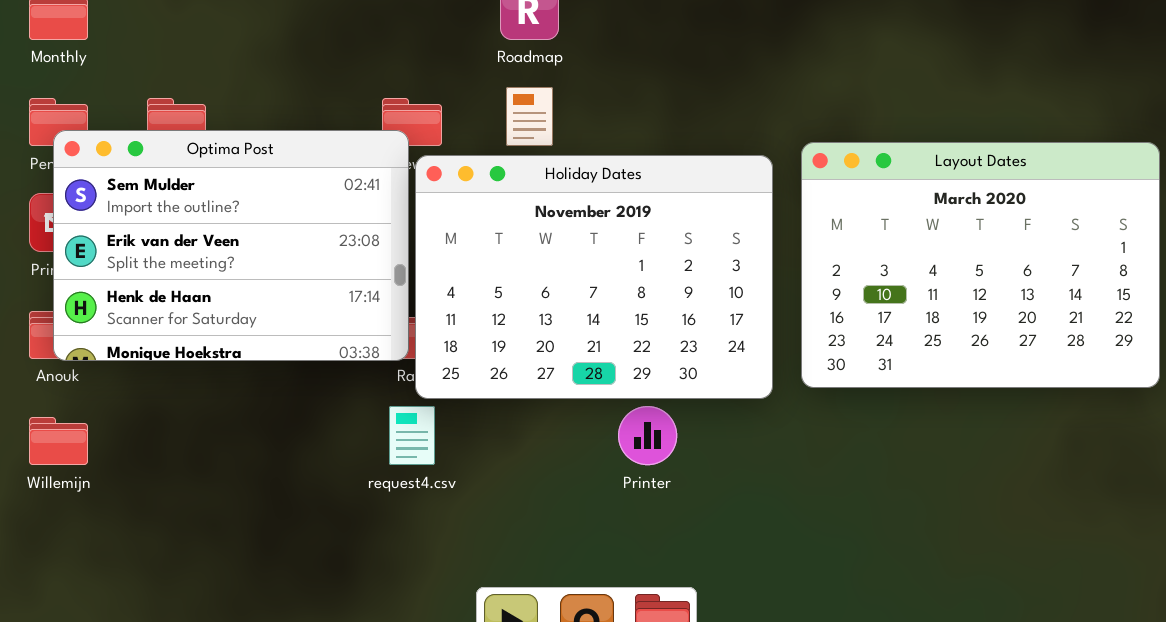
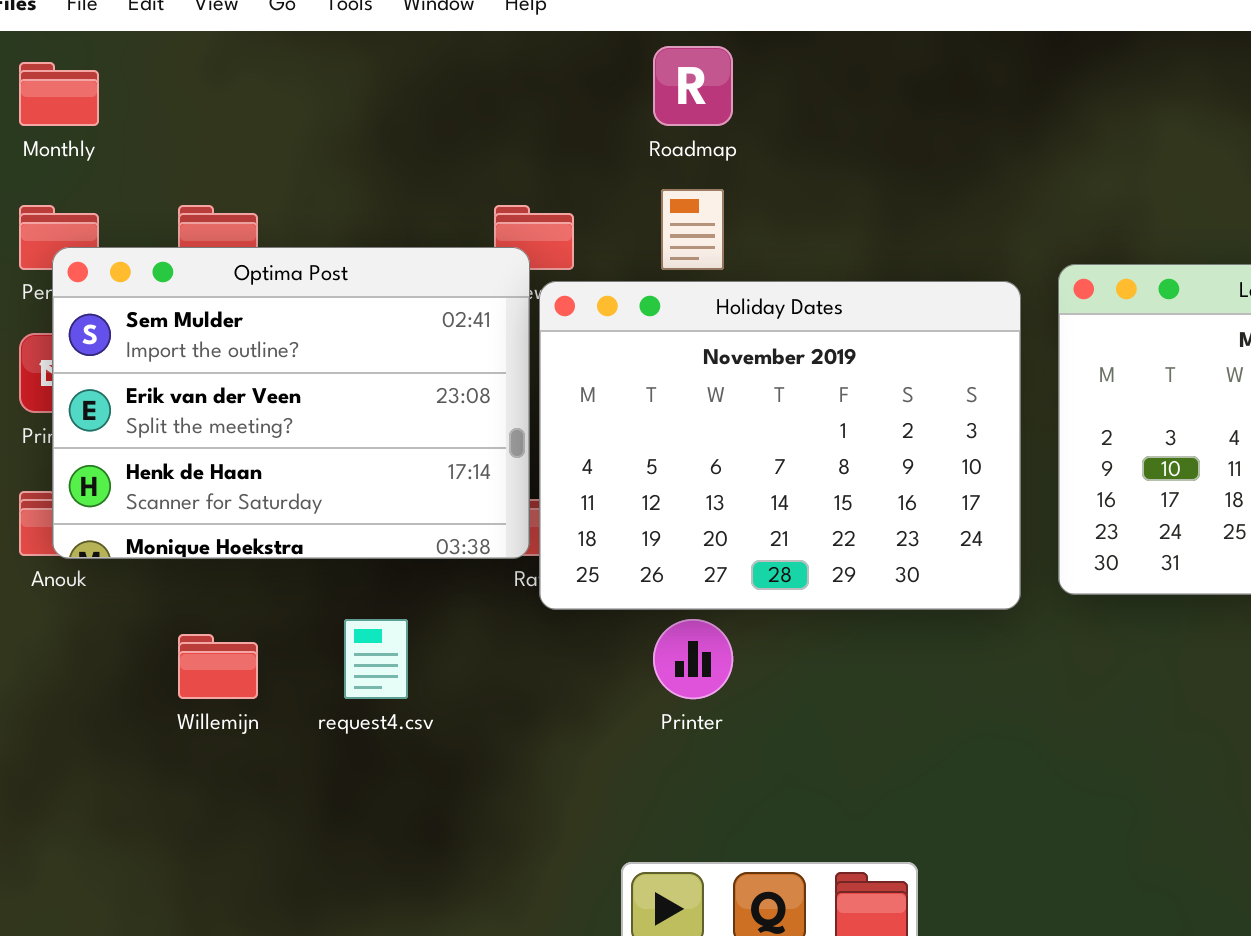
request4.csv: [389,406,435,465] -> [344,619,408,699], moved
Printer: [618,406,677,465] -> [653,619,733,699], moved
Willemijn: [29,417,88,465] -> [178,634,258,699], moved

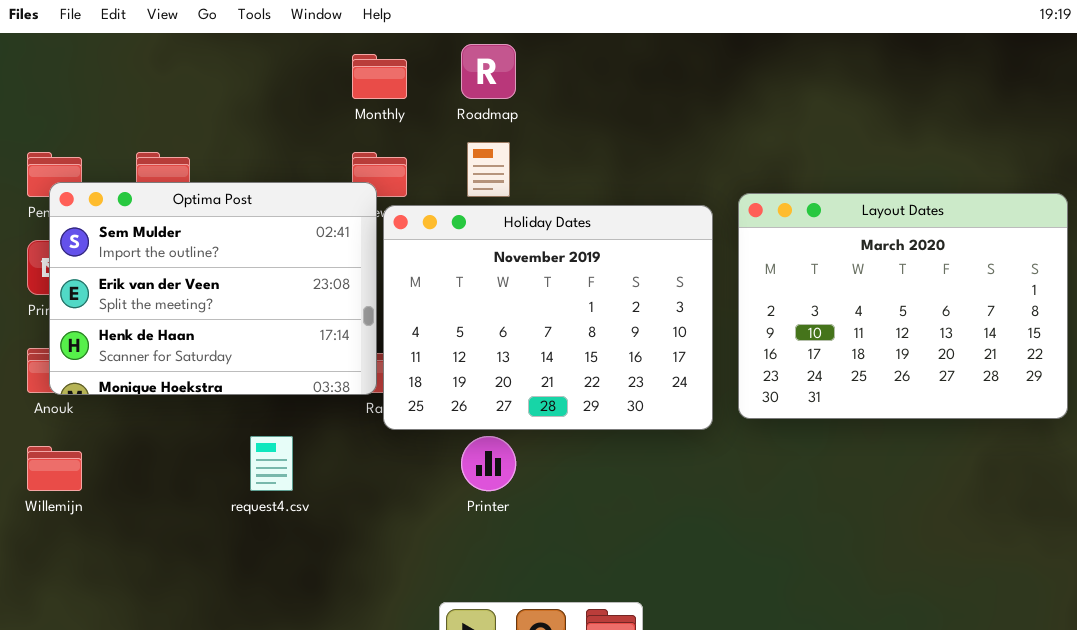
Monthly: [19,62,99,126] -> [352,54,407,99], moved
Willemijn: [178,634,258,699] -> [27,446,82,491], moved

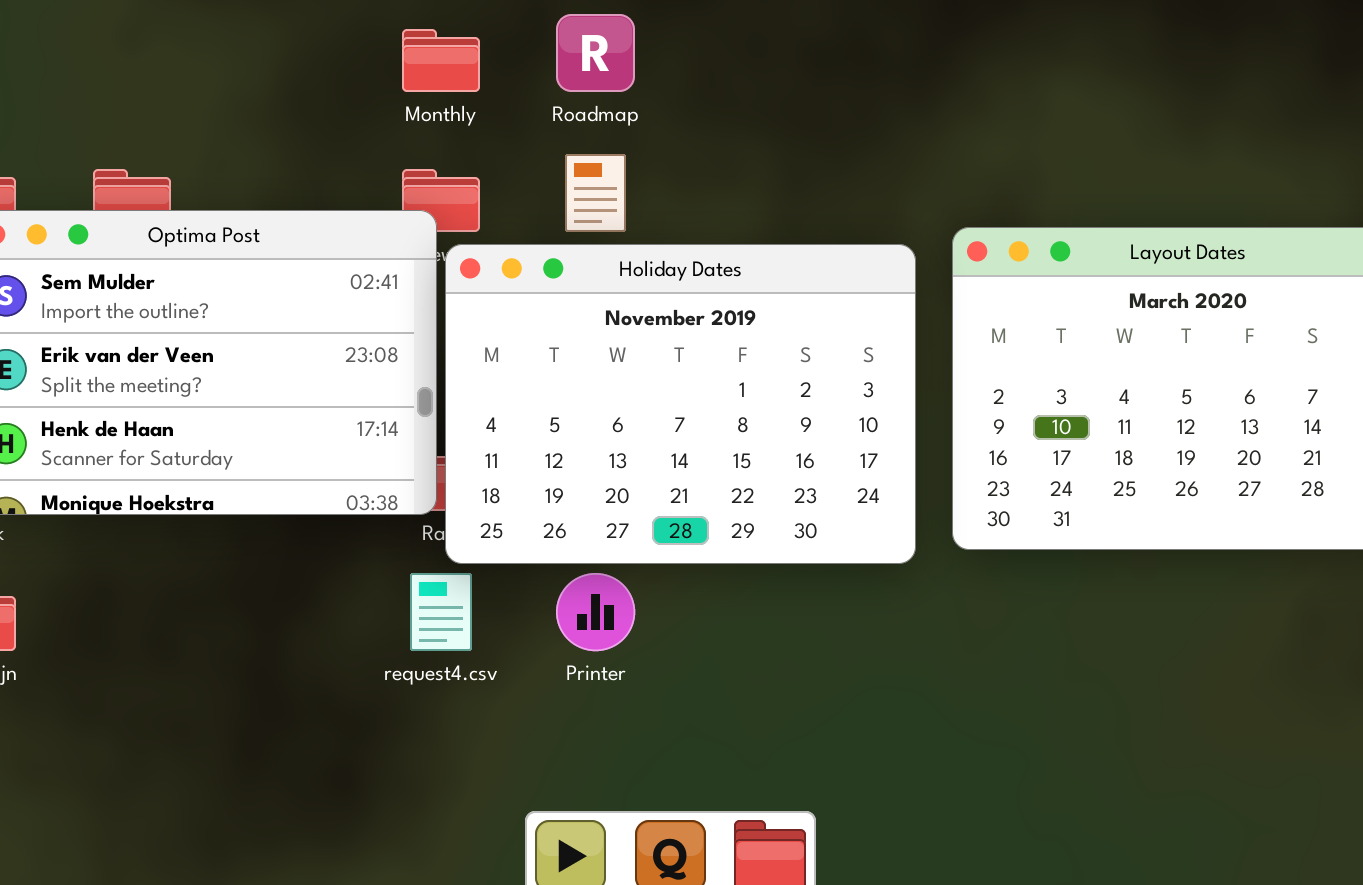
request4.csv: [250,436,293,491] -> [410,573,472,651], moved

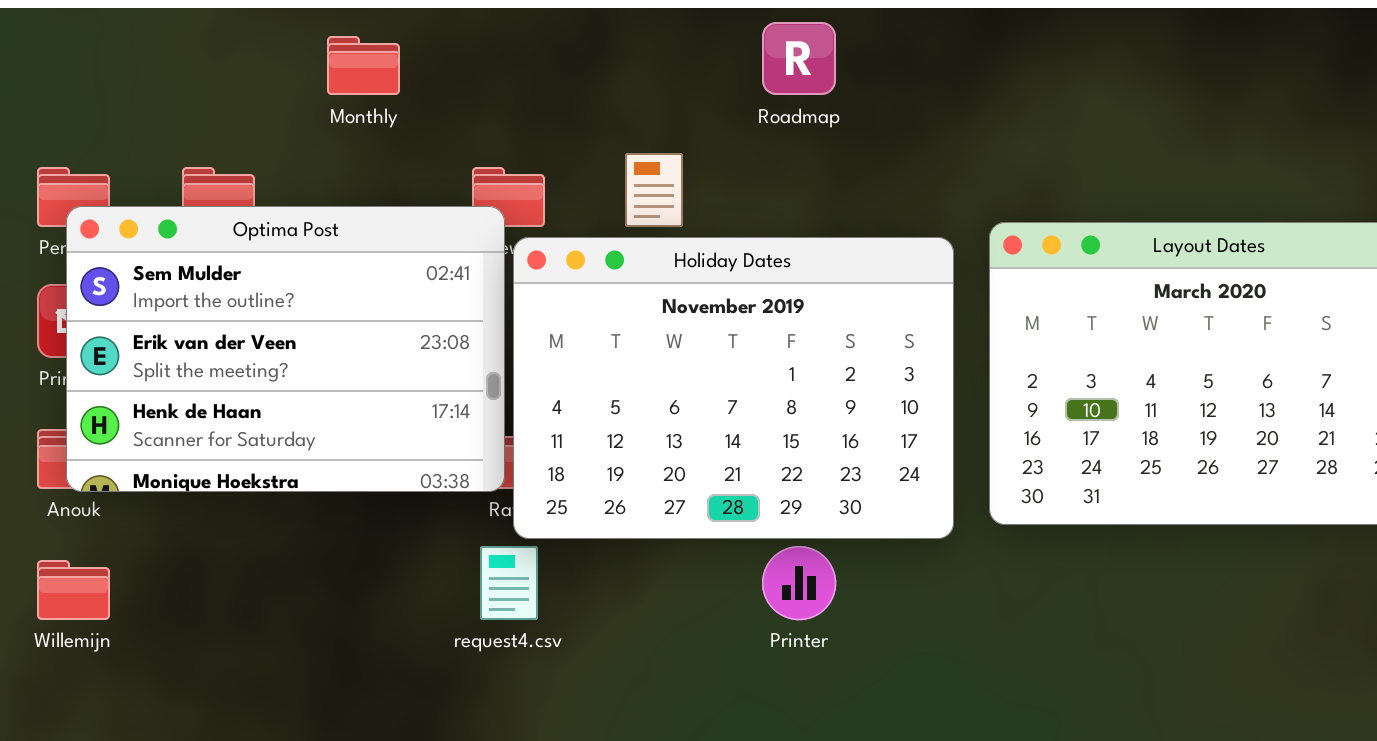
Roadmap: [556,14,635,92] -> [762,22,836,95], moved
Monthly: [402,29,480,92] -> [327,36,400,95], moved
Printer: [556,573,635,651] -> [762,546,836,620], moved

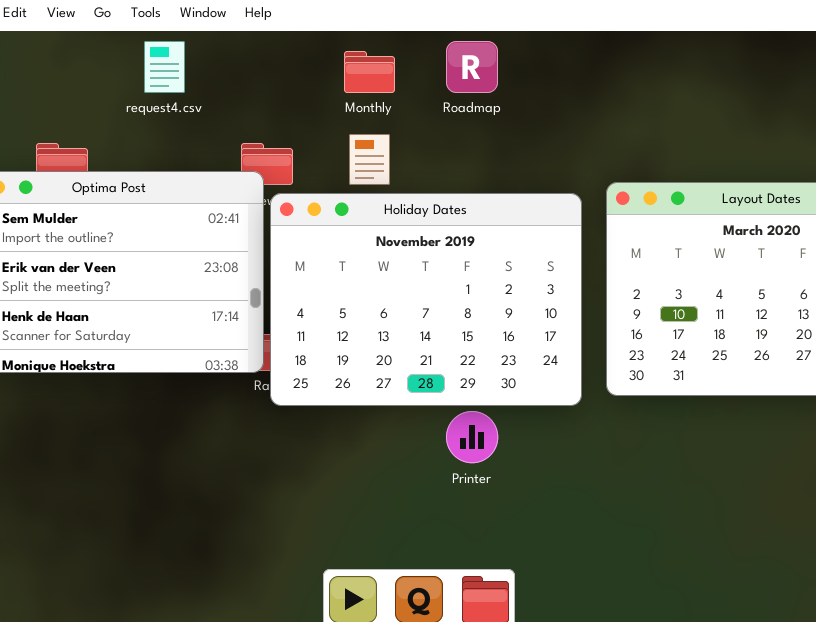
Monthly: [327,36,400,95] -> [344,51,395,93], moved
request4.csv: [480,546,538,620] -> [144,41,185,93], moved

